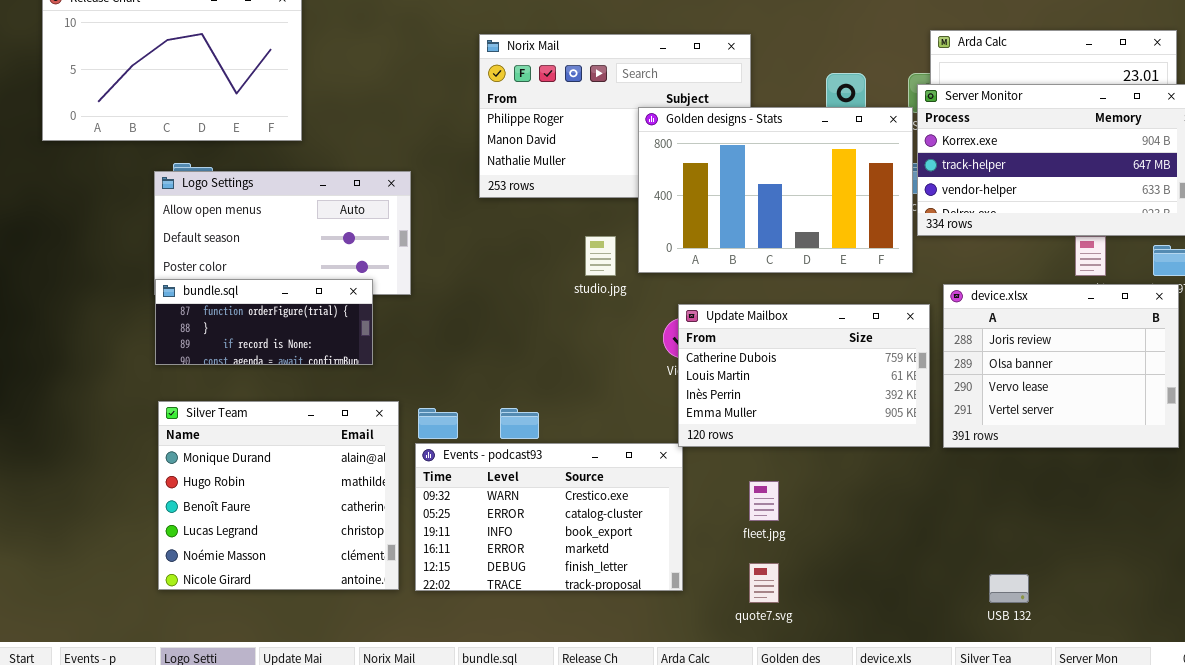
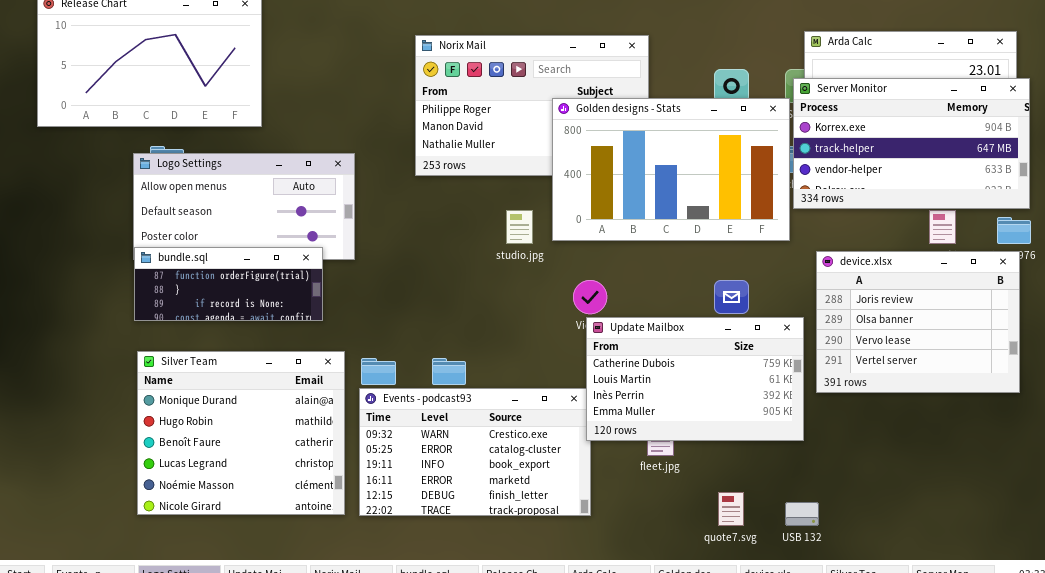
Update Mailbox: [678,304,930,447] -> [586,317,804,441], moved
quote7.svg: [749,563,779,603] -> [718,492,744,526], moved
USB 132: [989,574,1029,603] -> [785,502,819,526], moved

